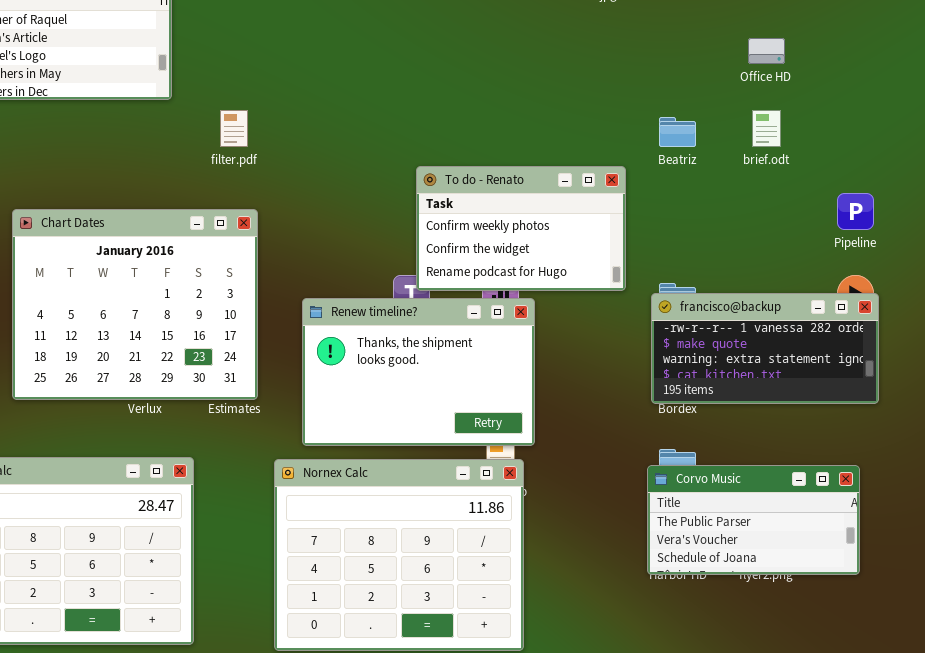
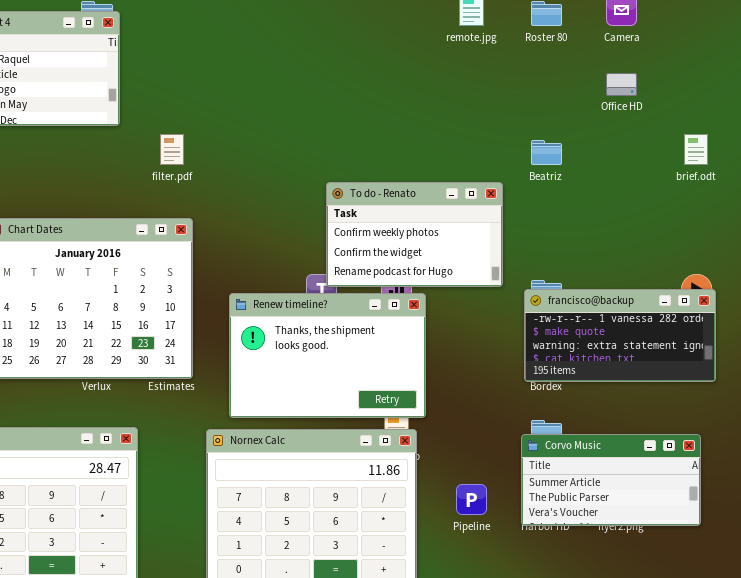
brief.odt: [752,110,781,147] -> [684,134,708,165], moved
Pipeline: [837,193,874,230] -> [456,484,487,515], moved
Corvo Music: [647,465,860,575] -> [521,434,701,526], scrolled up 1 row

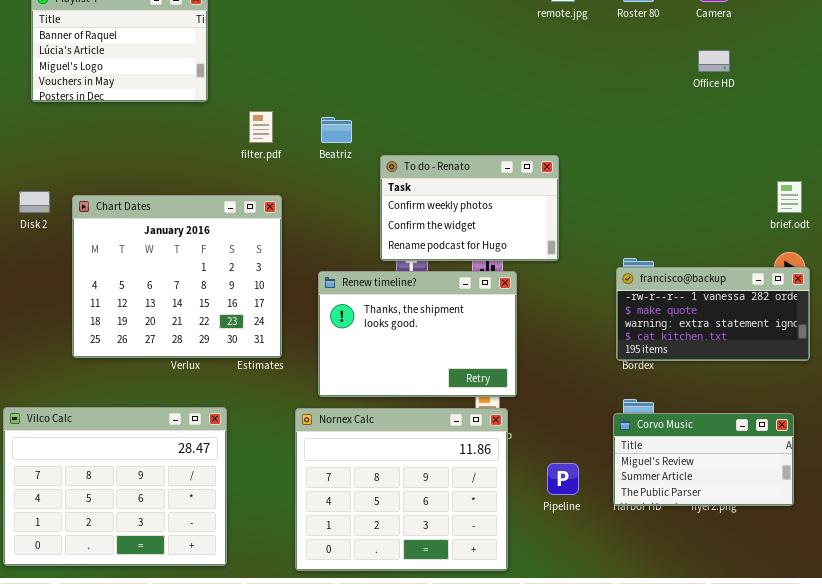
brief.odt: [684,134,708,165] -> [777,181,802,213], moved
Beatriz: [531,140,562,165] -> [321,117,352,143], moved
To do - Renato: [326,182,503,287] -> [380,155,559,261], moved
Corvo Music: [521,434,701,526] -> [613,413,794,506], scrolled up 1 row

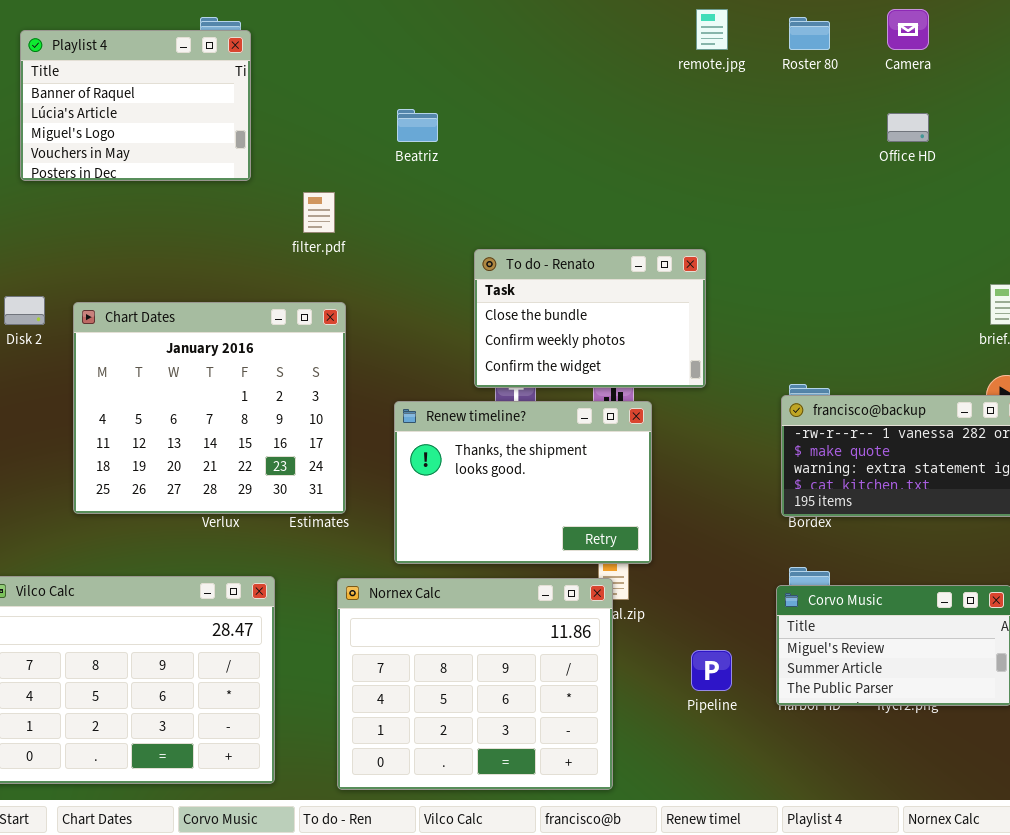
Beatriz: [321,117,352,143] -> [397,109,438,142], moved
To do - Renato: [380,155,559,261] -> [474,249,706,388], scrolled up 1 row
Nornex Calc: [295,408,508,571] -> [337,578,613,790], moved

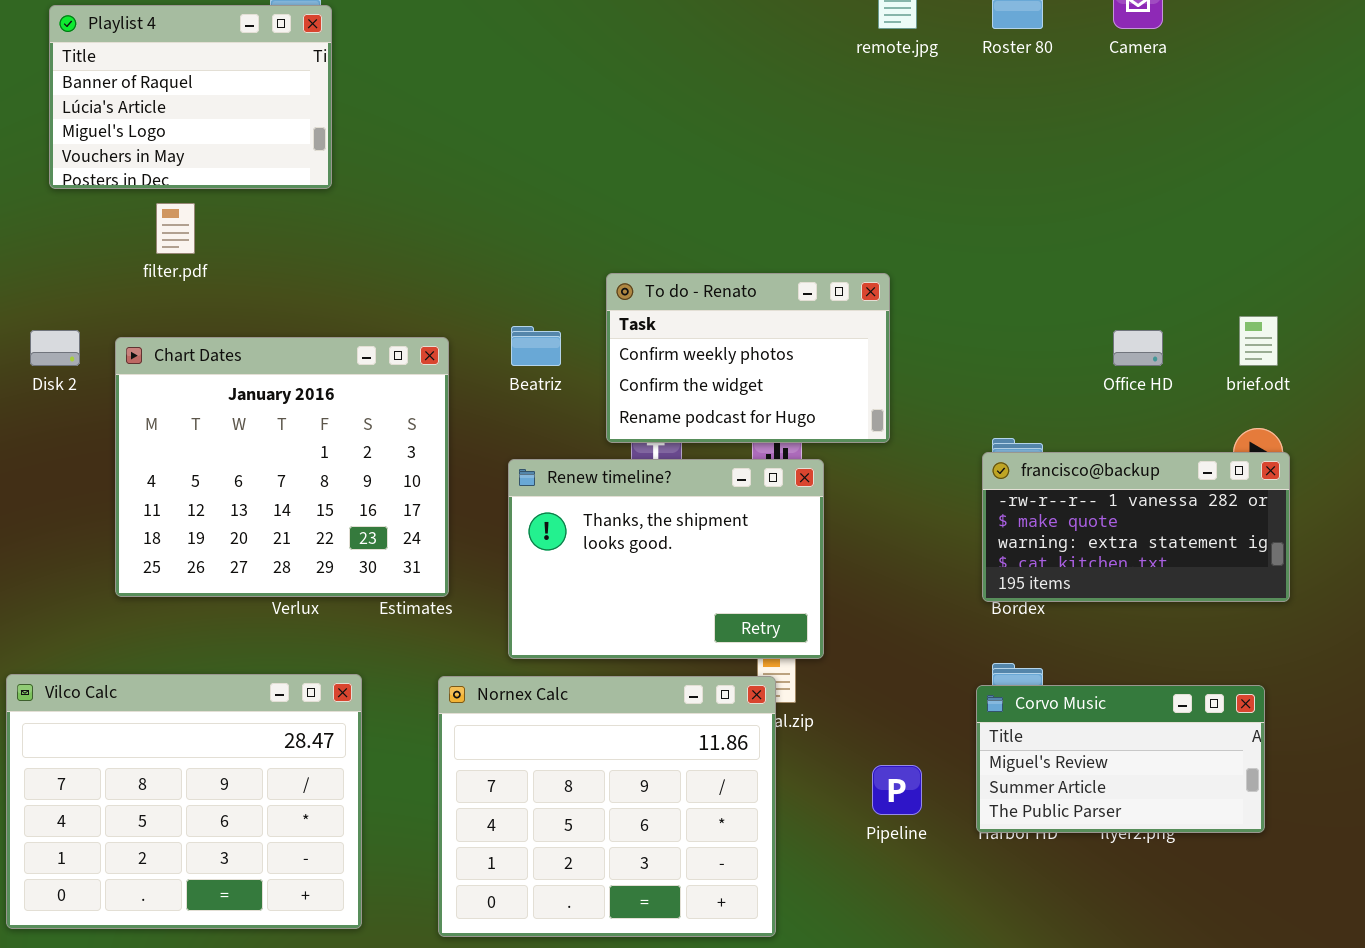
Beatriz: [397,109,438,142] -> [511,326,561,366], moved
Office HD: [887,113,929,142] -> [1113,330,1163,366], moved
filter.pdf: [303,192,335,233] -> [156,203,195,254], moved
To do - Renato: [474,249,706,388] -> [606,273,890,443], scrolled down 1 row

